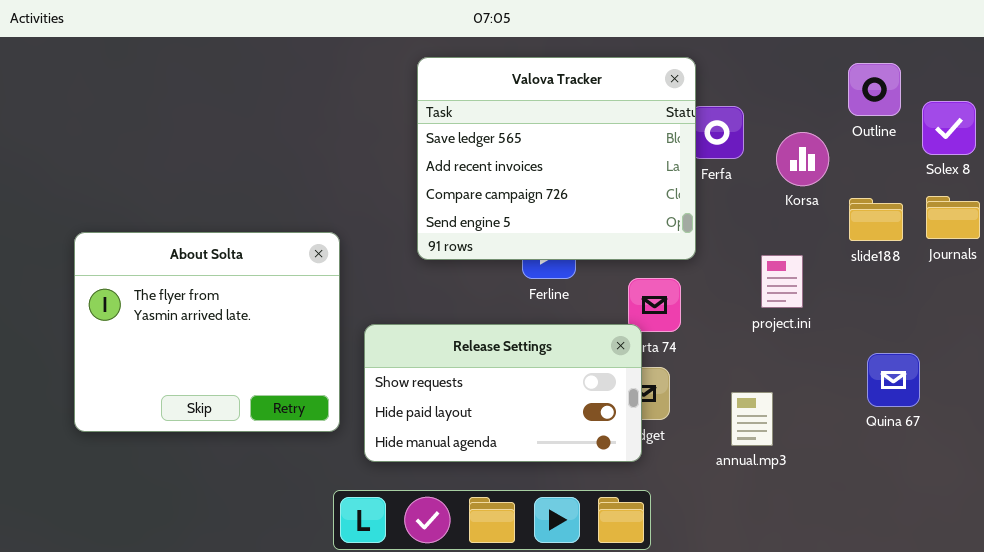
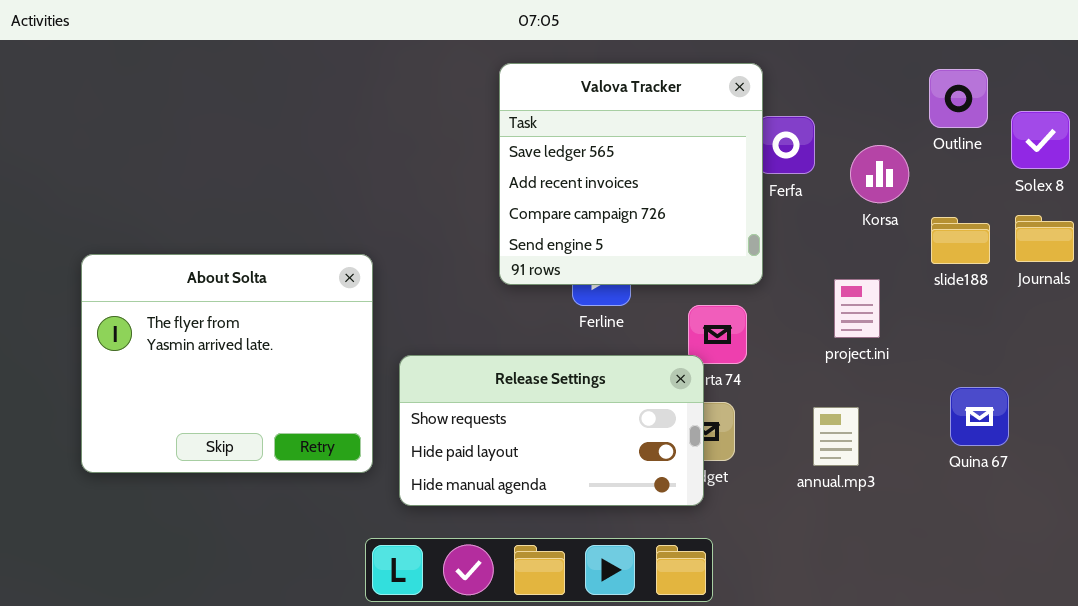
Valova Tracker: [417,57,696,260] -> [499,63,763,285], resized
annual.mp3: [731,392,773,446] -> [813,407,859,466], moved

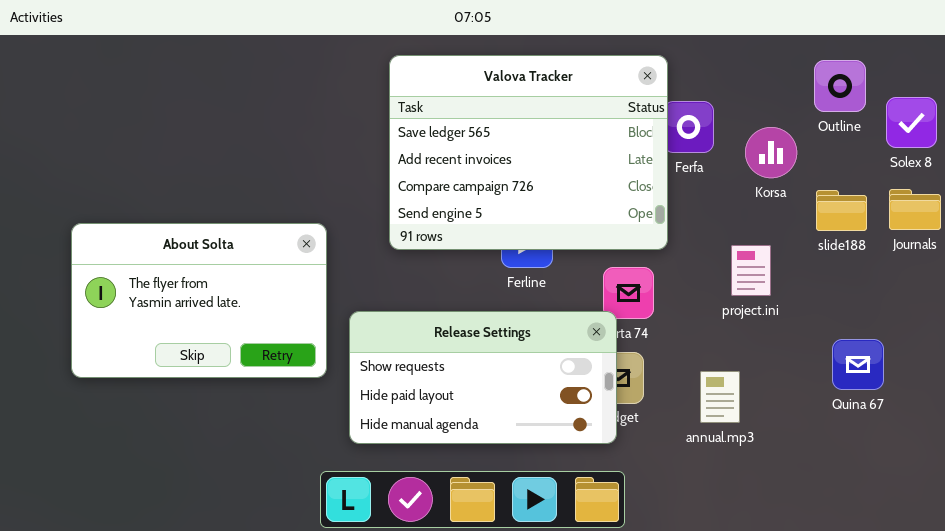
Valova Tracker: [499,63,763,285] -> [389,55,668,250], resized
About Solta: [81,254,373,473] -> [71,223,327,378], resized
annual.mp3: [813,407,859,466] -> [700,371,740,423], moved

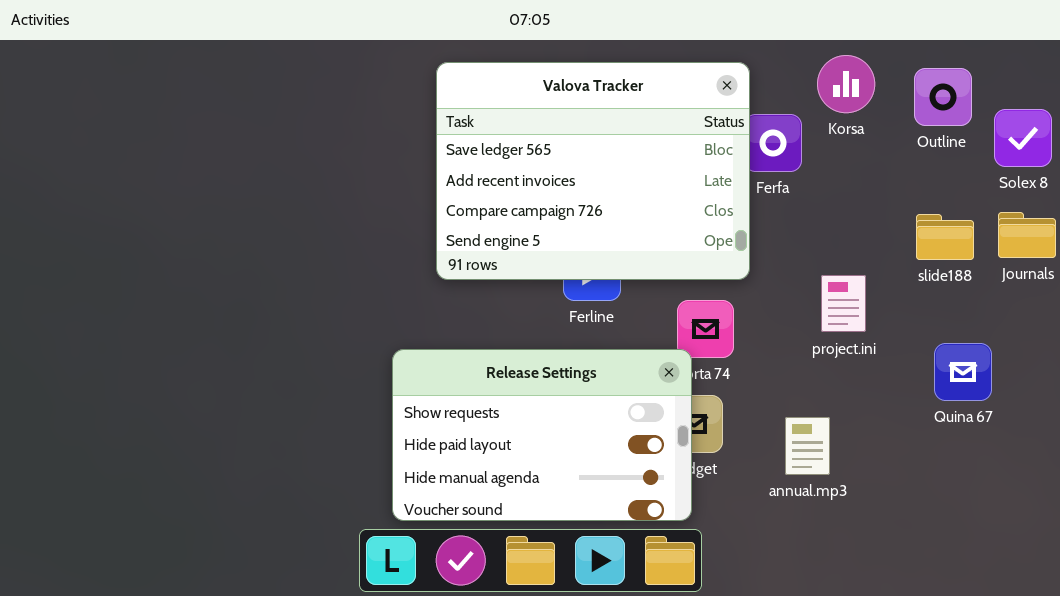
Korsa: [745,127,797,178] -> [817,55,875,113], moved
About Solta: [71,223,327,378] -> none, closed
Release Settings: [349,311,617,444] -> [392,349,692,521], resized
Quina 67: [832,339,884,390] -> [934,343,992,401], moved

